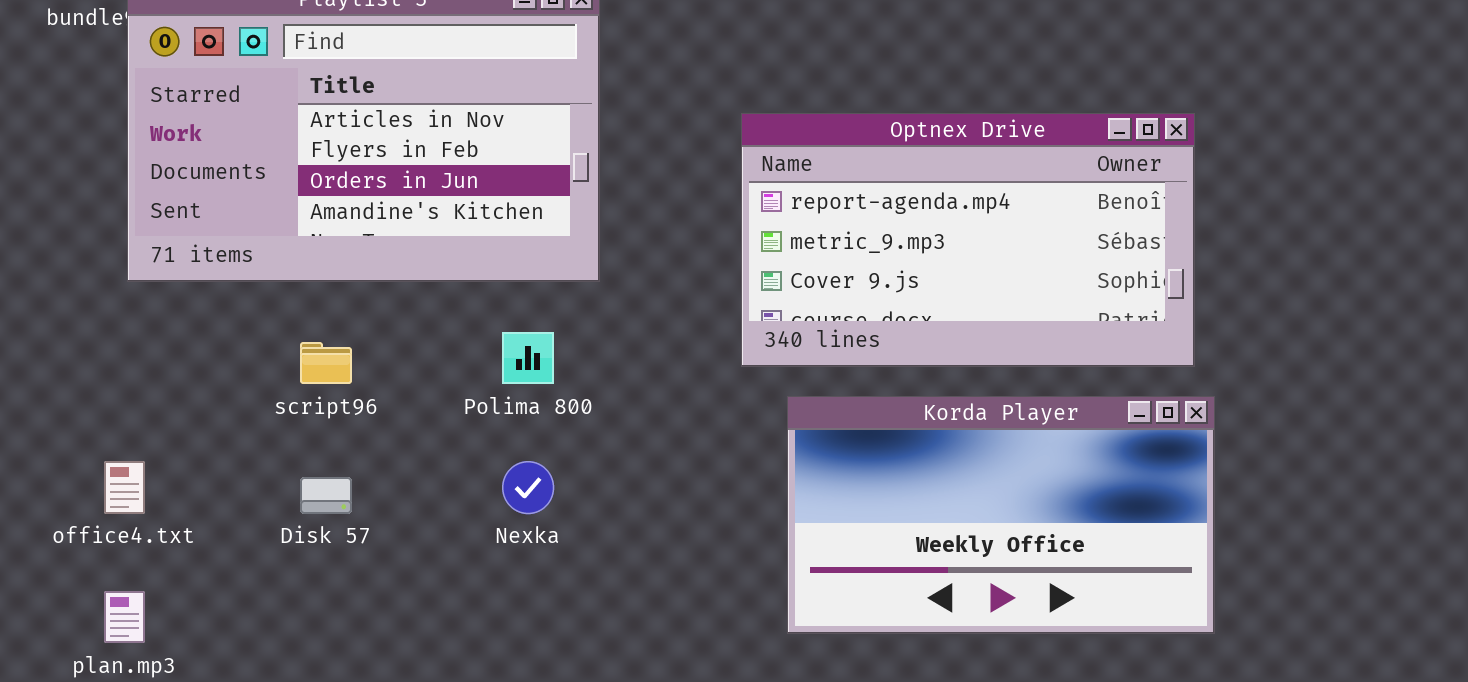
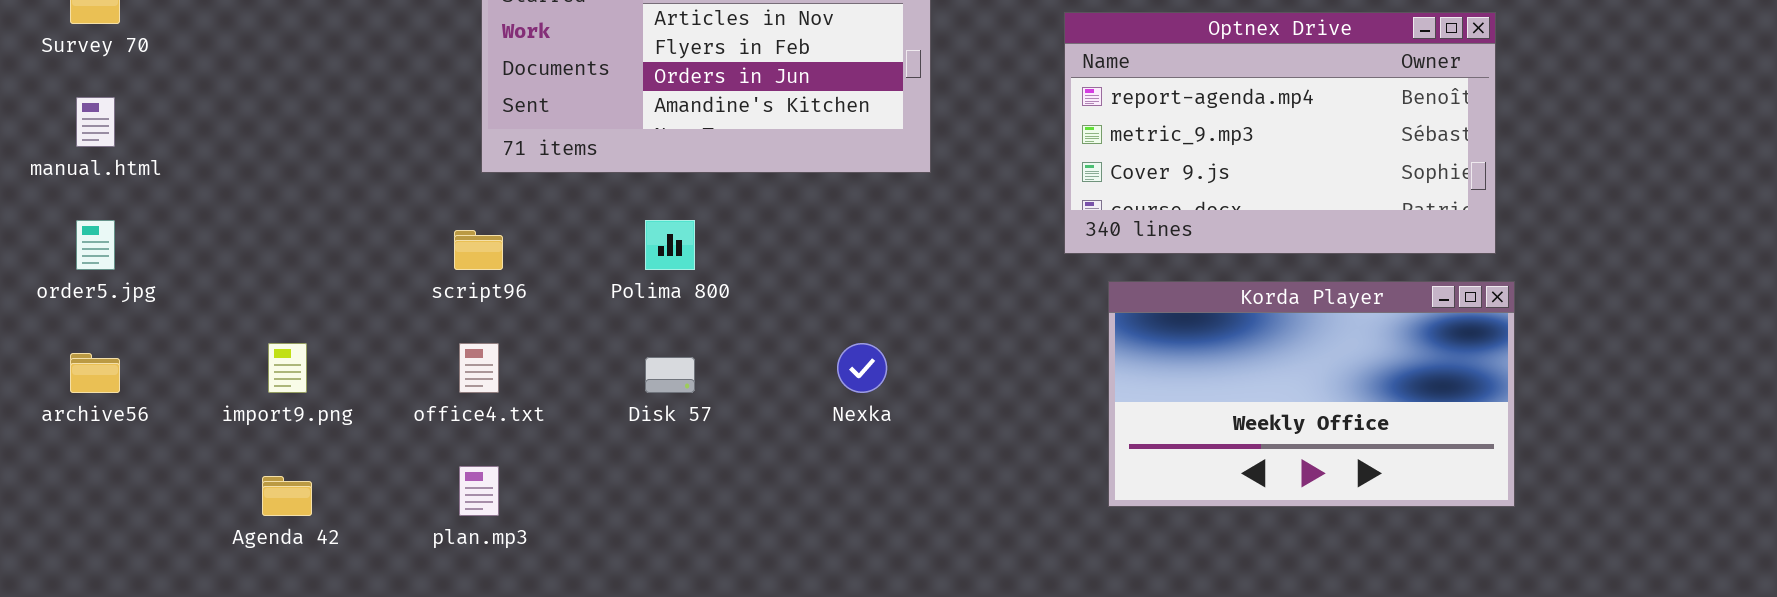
Polima 800: [502,332,554,384] -> [645,220,695,270], moved
script96: [300,342,352,384] -> [454,230,503,270], moved

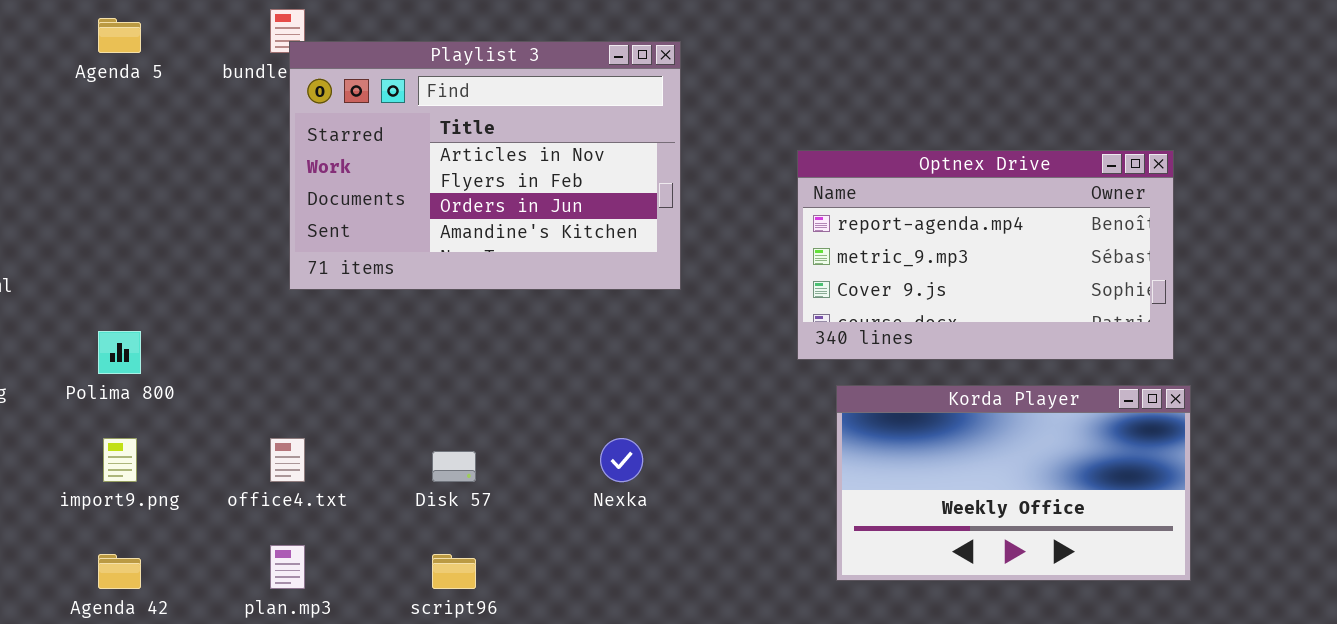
Polima 800: [645,220,695,270] -> [98,331,141,374], moved
script96: [454,230,503,270] -> [432,554,476,589], moved

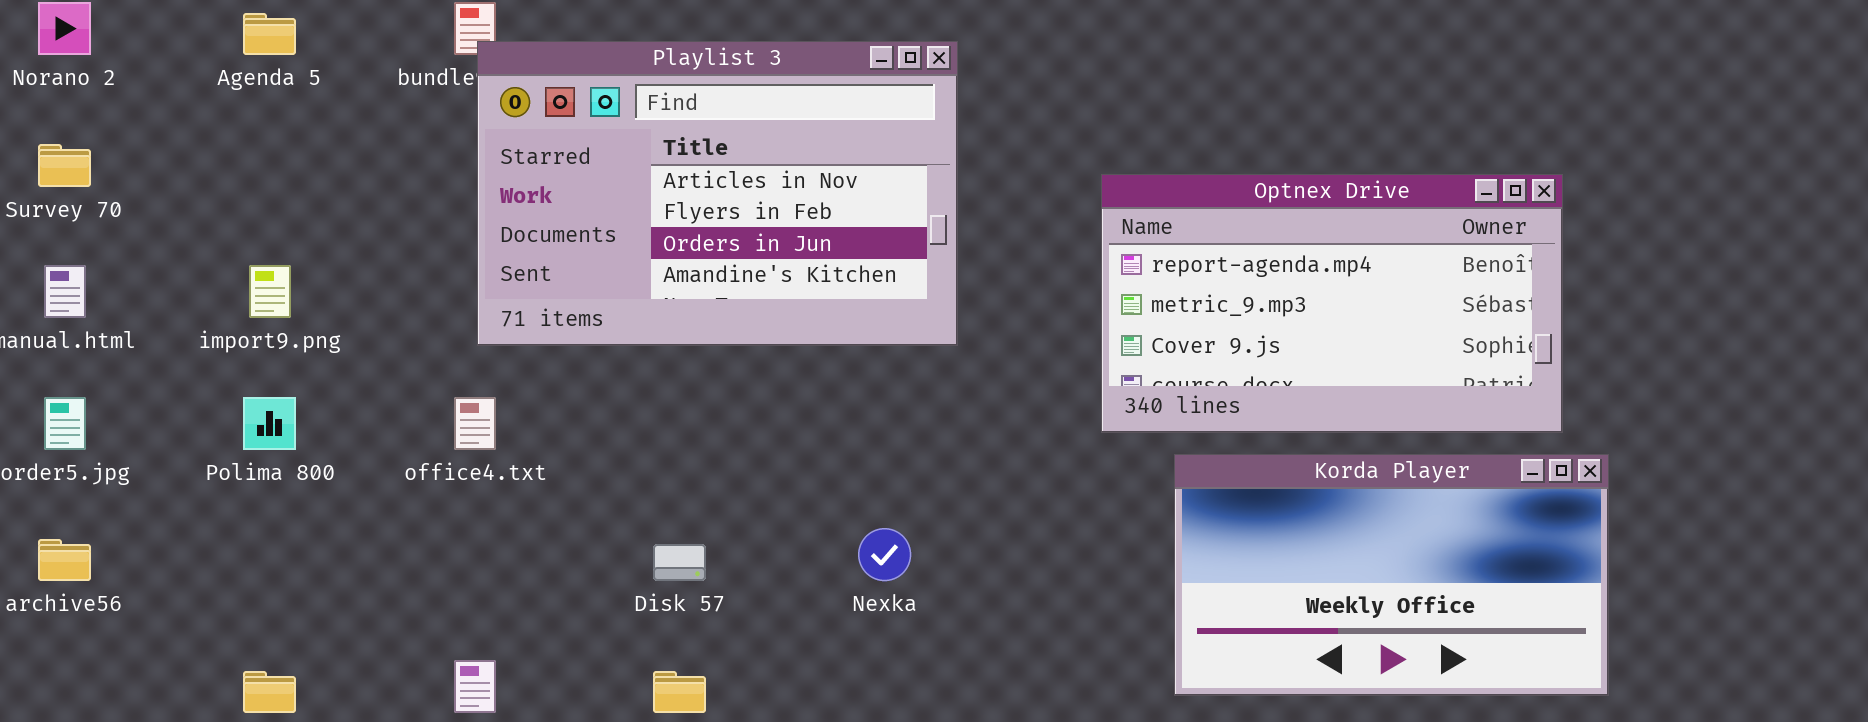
Korda Player: [836,385,1191,581] -> [1174,454,1609,696], moved
import9.png: [103,438,137,482] -> [249,265,291,318], moved
office4.txt: [270,438,305,482] -> [454,397,496,450], moved

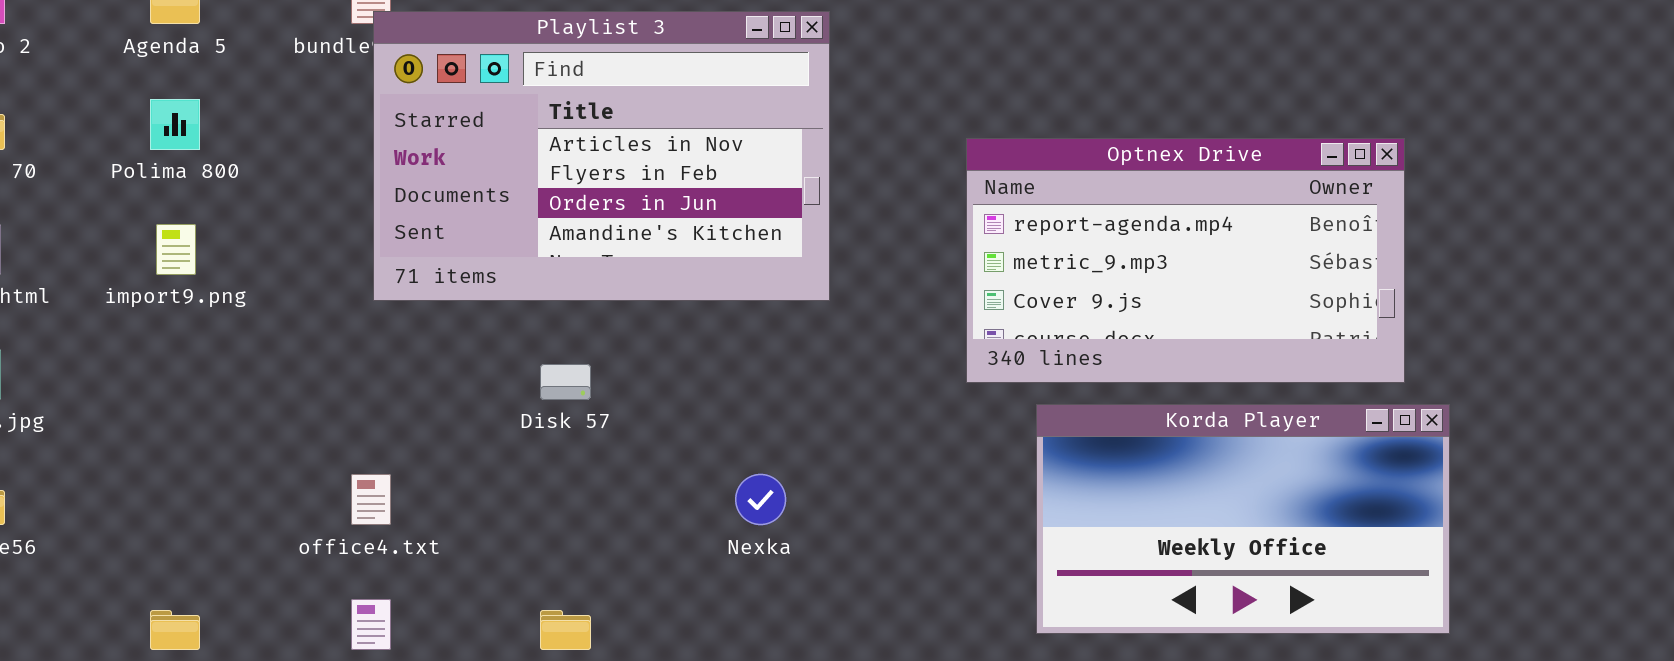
Polima 800: [243,397,296,450] -> [150,99,200,150], moved
office4.txt: [454,397,496,450] -> [351,474,391,525], moved
Disk 57: [653,544,706,581] -> [540,364,591,400], moved

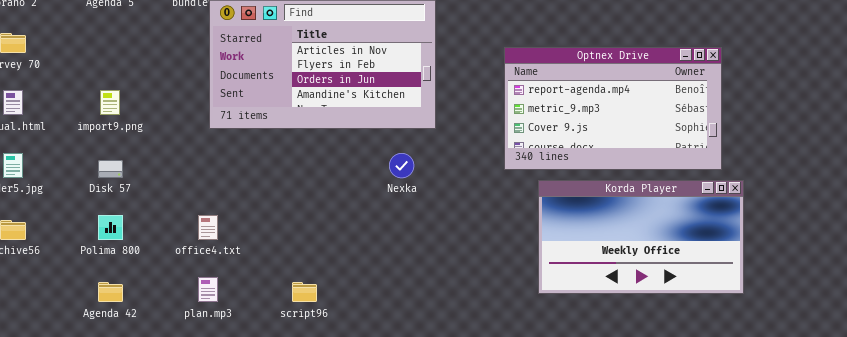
Polima 800: [150,99,200,150] -> [98,215,123,240], moved
Disk 57: [540,364,591,400] -> [98,160,123,178], moved
Nexka: [735,474,786,525] -> [389,153,414,178], moved

